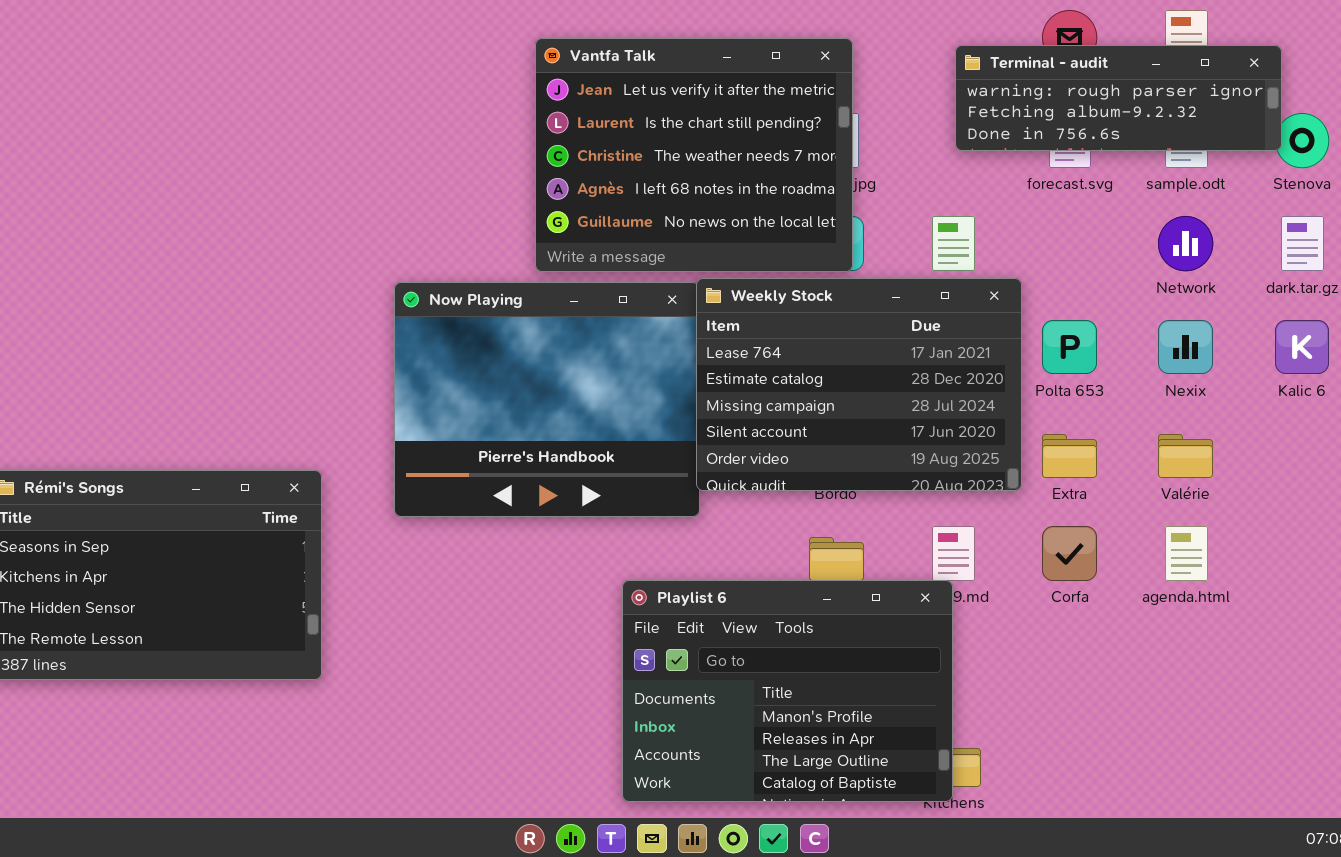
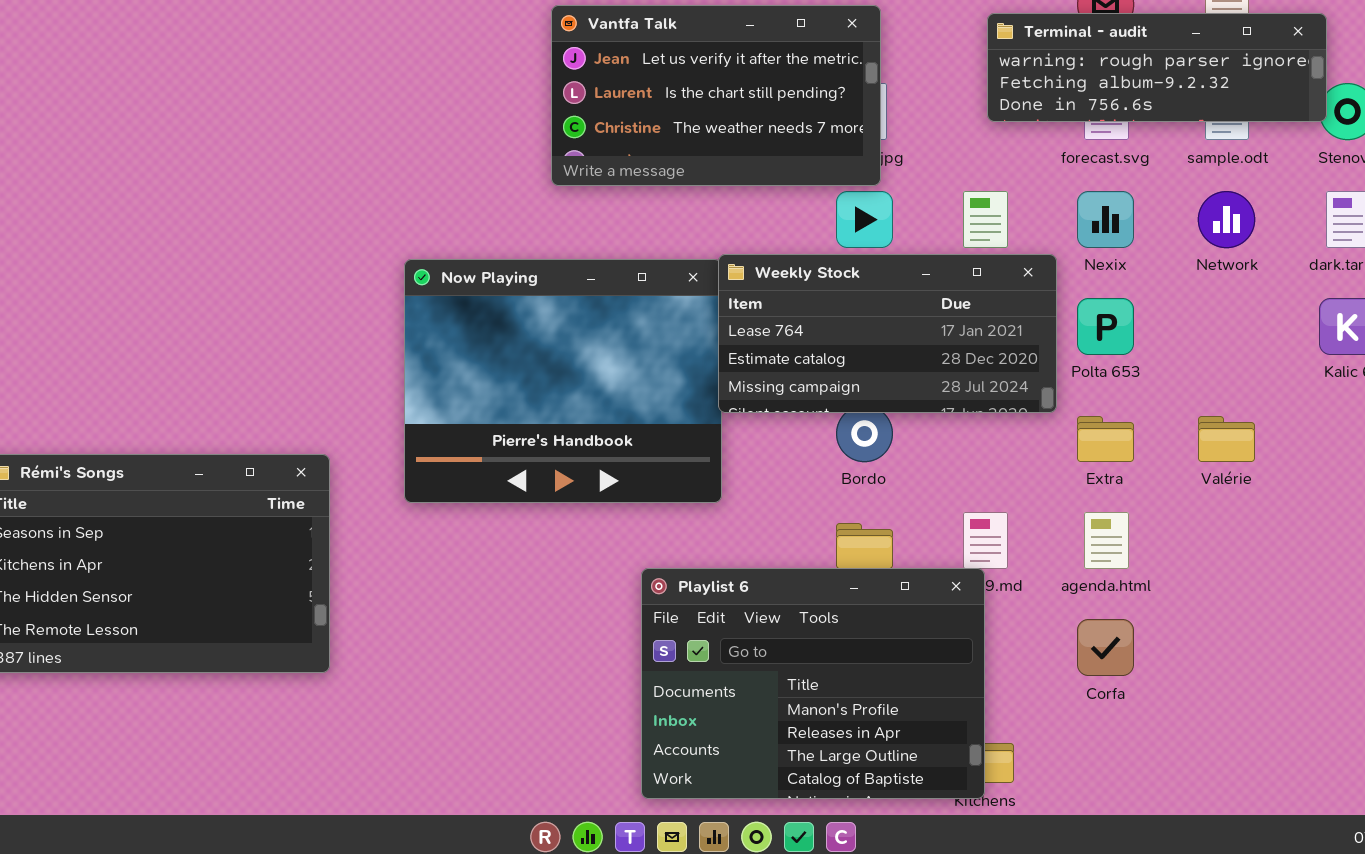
Vantfa Talk: [535,38,853,272] -> [551,5,881,186], resized
Weekly Stock: [696,278,1022,491] -> [718,254,1057,413], resized
Nexix: [1158,320,1213,374] -> [1077,191,1134,248], moved
Corfa: [1042,526,1097,581] -> [1077,619,1134,676], moved
agenda.html: [1165,526,1208,581] -> [1084,512,1129,569], moved

